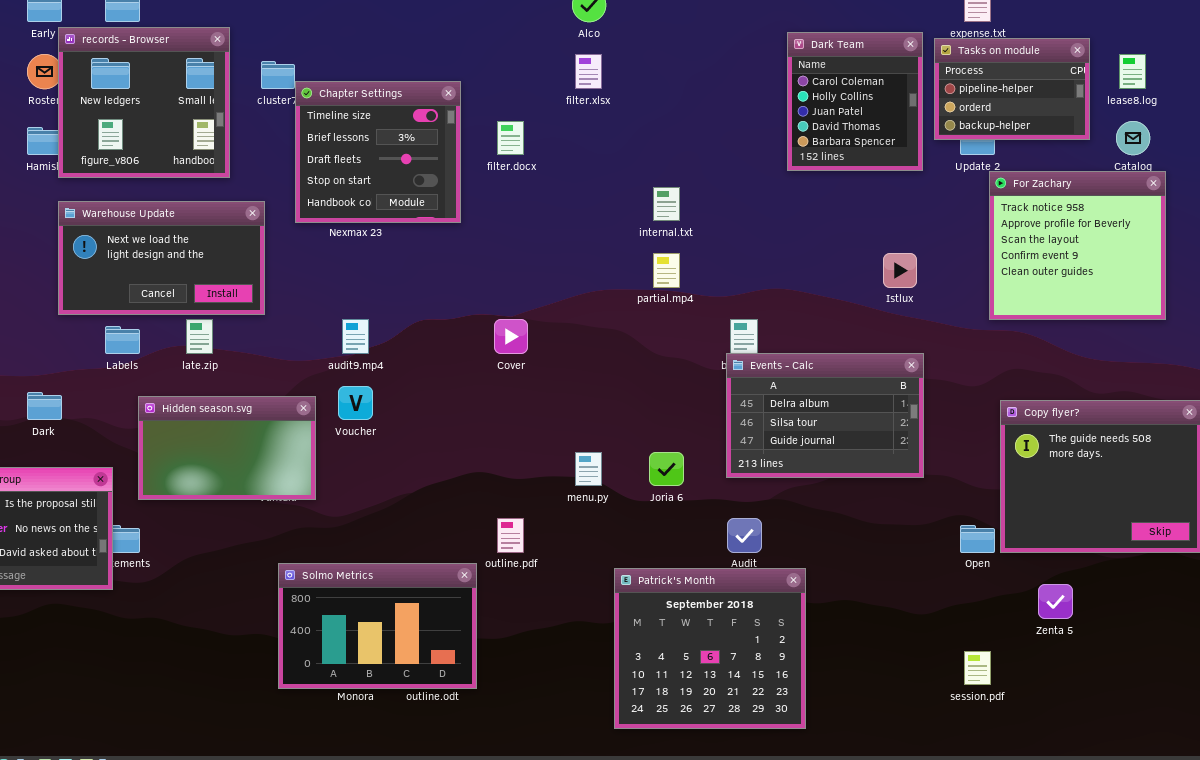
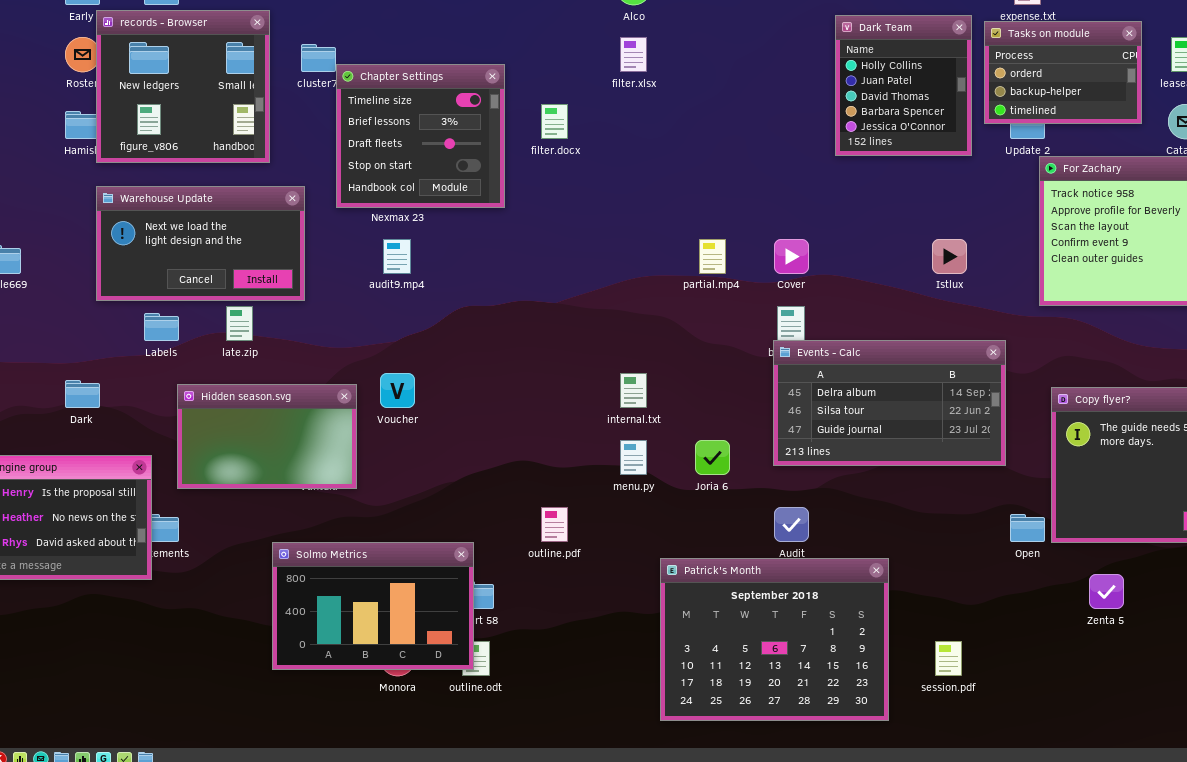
Dark Team: [787,32,923,171] -> [835,15,972,156], scrolled down 1 row
Tasks on module: [934,38,1090,140] -> [984,21,1142,124], scrolled down 1 row
internal.txt: [653,187,680,221] -> [620,373,647,408], moved
audit9.mp4: [342,319,369,354] -> [383,239,411,274], moved
Cover: [494,319,528,354] -> [774,239,809,274], moved
Events - Calc: [726,353,924,478] -> [773,340,1006,466], resized
Solmo Metrics: [278,563,477,689] -> [272,542,474,670], moved
Patrick's Month: [614,568,806,729] -> [660,558,889,721], resized
session.pdf: [964,651,991,685] -> [935,641,962,676], moved

